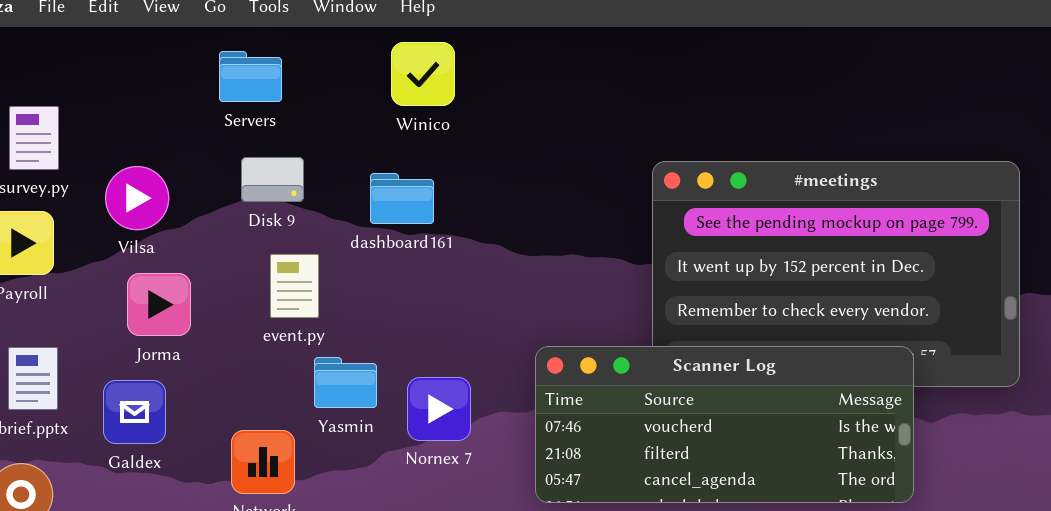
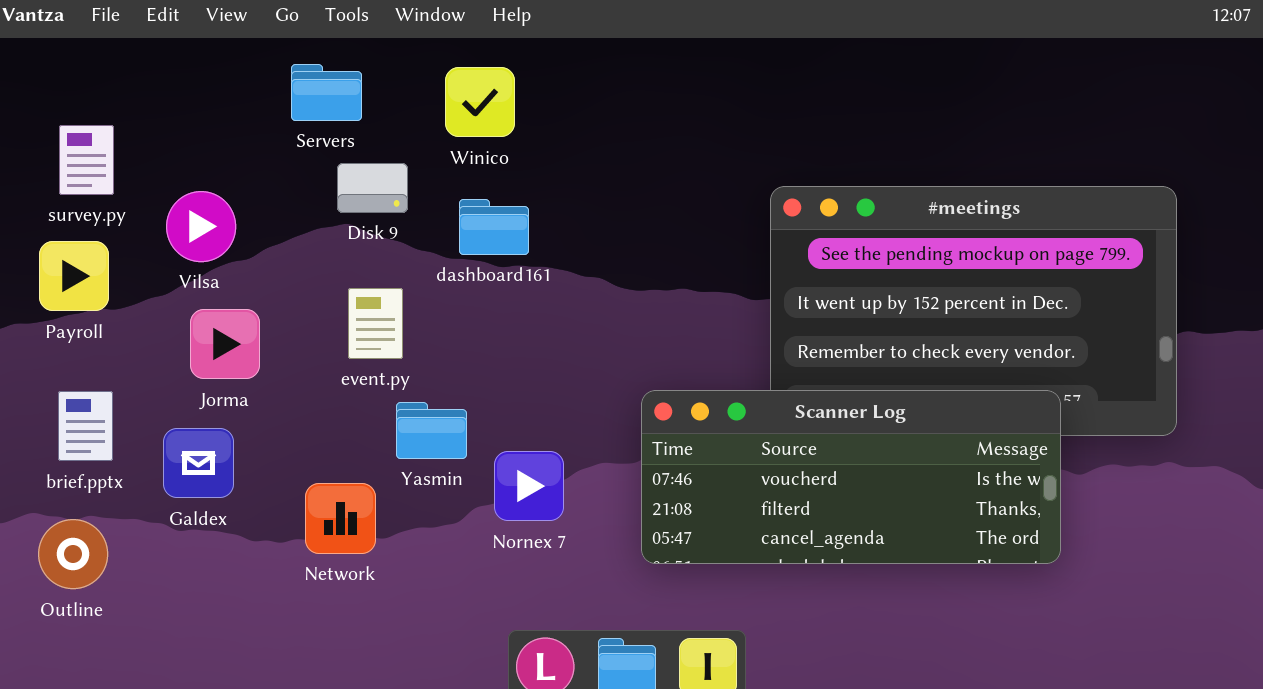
Winico: [391,42,455,106] -> [445,67,515,137], moved
Disk 9: [241,157,304,202] -> [337,163,408,213], moved
Nornex 7: [407,377,471,441] -> [494,451,564,521], moved

